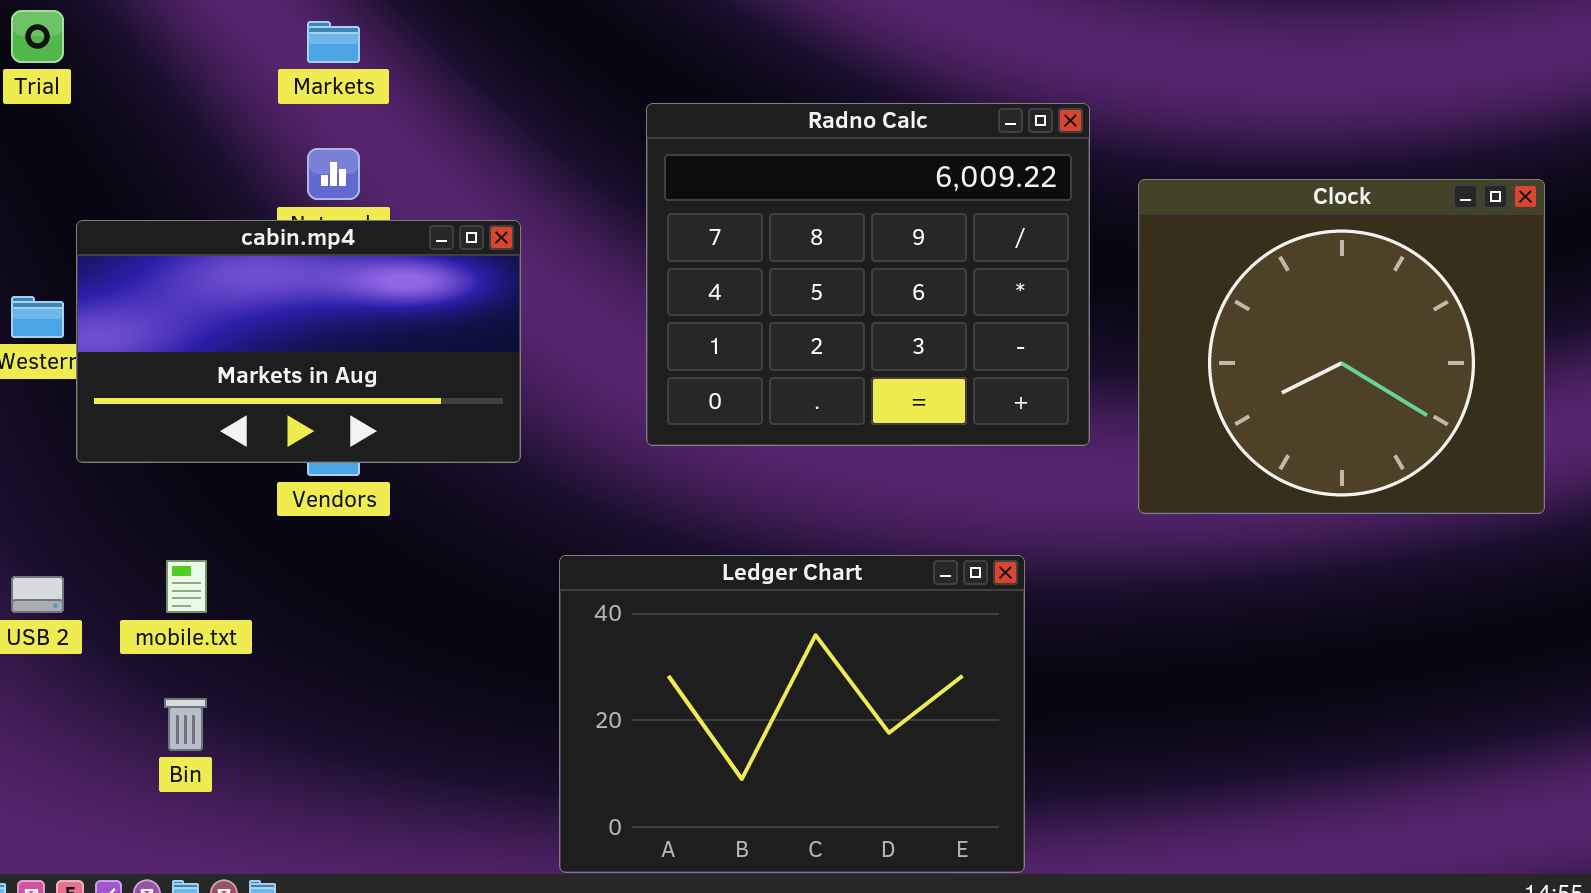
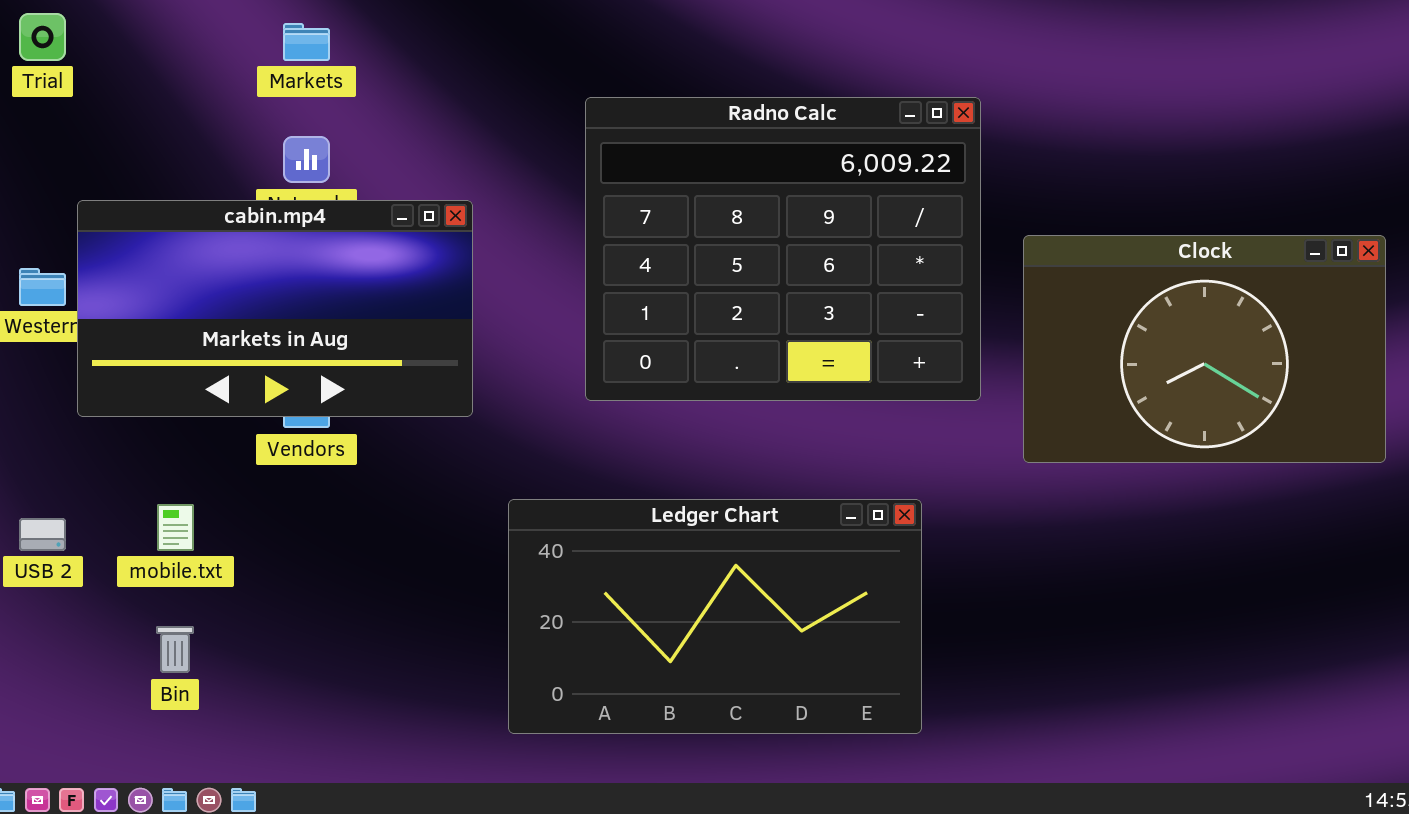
Clock: [1138,179,1545,514] -> [1023,235,1386,463], resized
Ledger Chart: [559,555,1025,873] -> [508,499,922,734], resized

